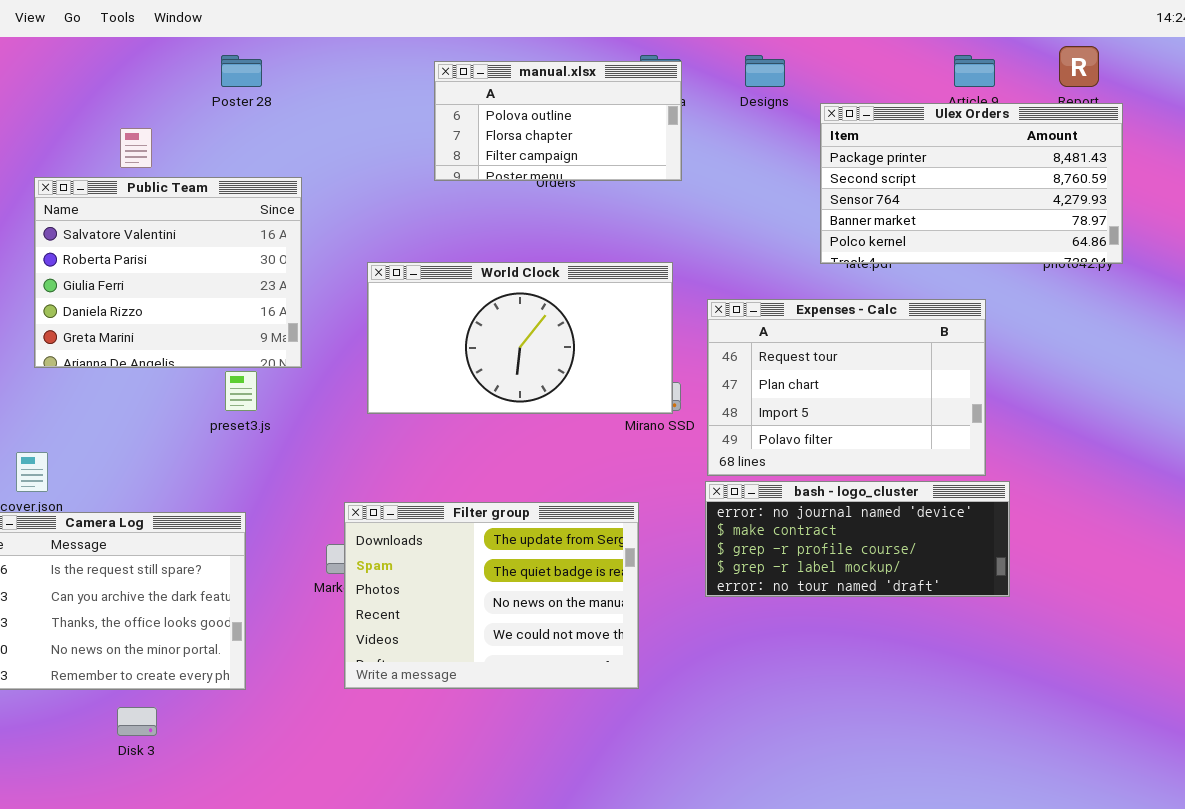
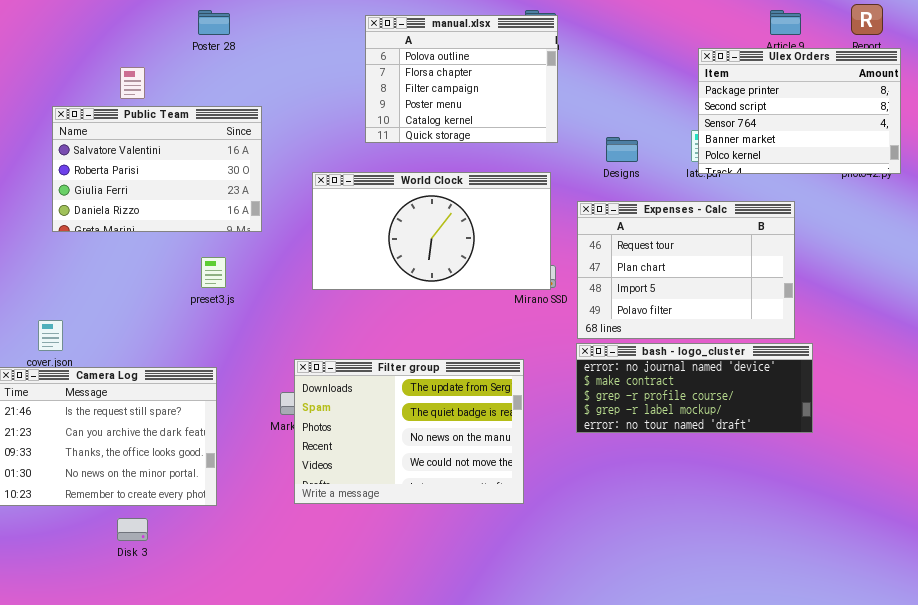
Designs: [745,55,785,87] -> [606,137,638,162], moved
manual.xlsx: [434,61,682,181] -> [365,15,558,143], resized
Ulex Orders: [820,103,1123,264] -> [698,48,901,174], resized
Public Team: [34,177,302,368] -> [52,106,262,232], resized

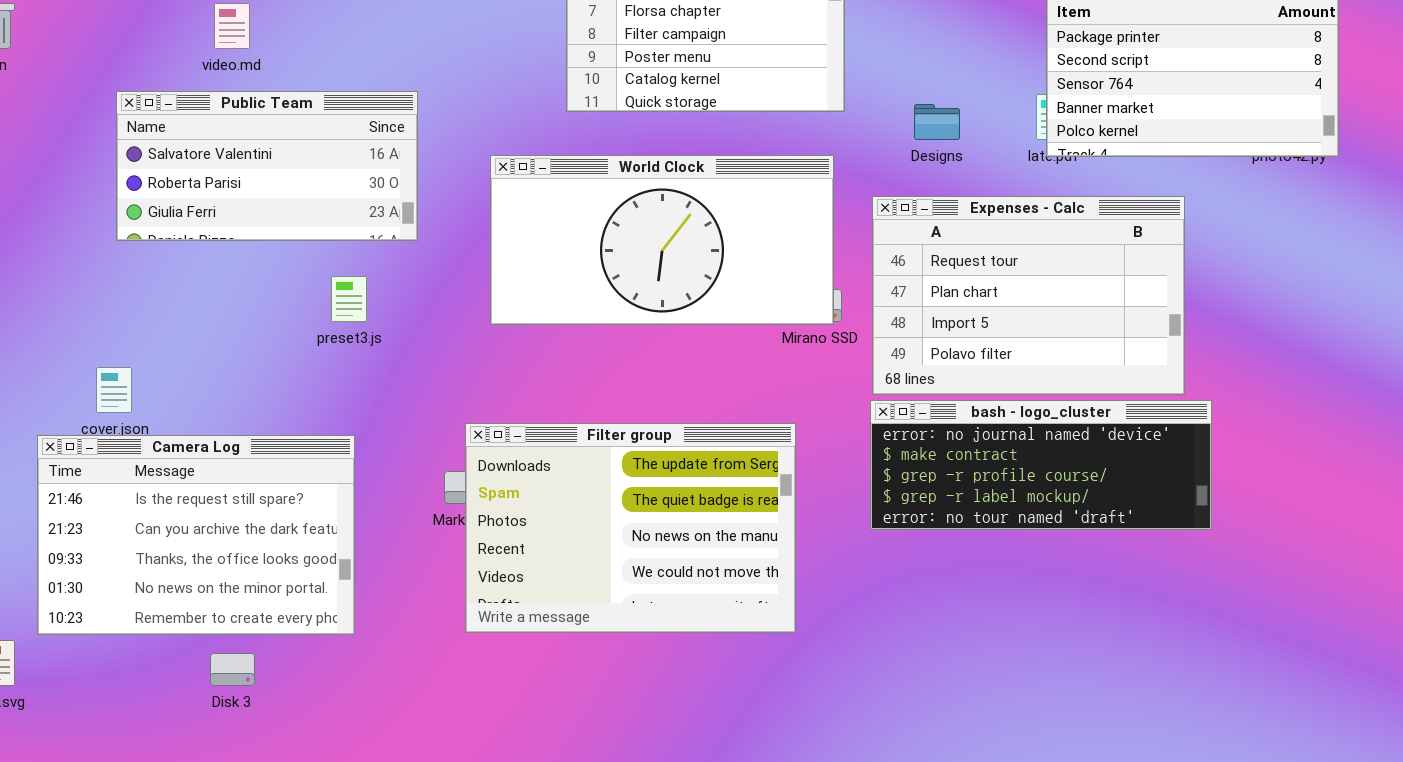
Public Team: [52,106,262,232] -> [116,91,418,241], resized

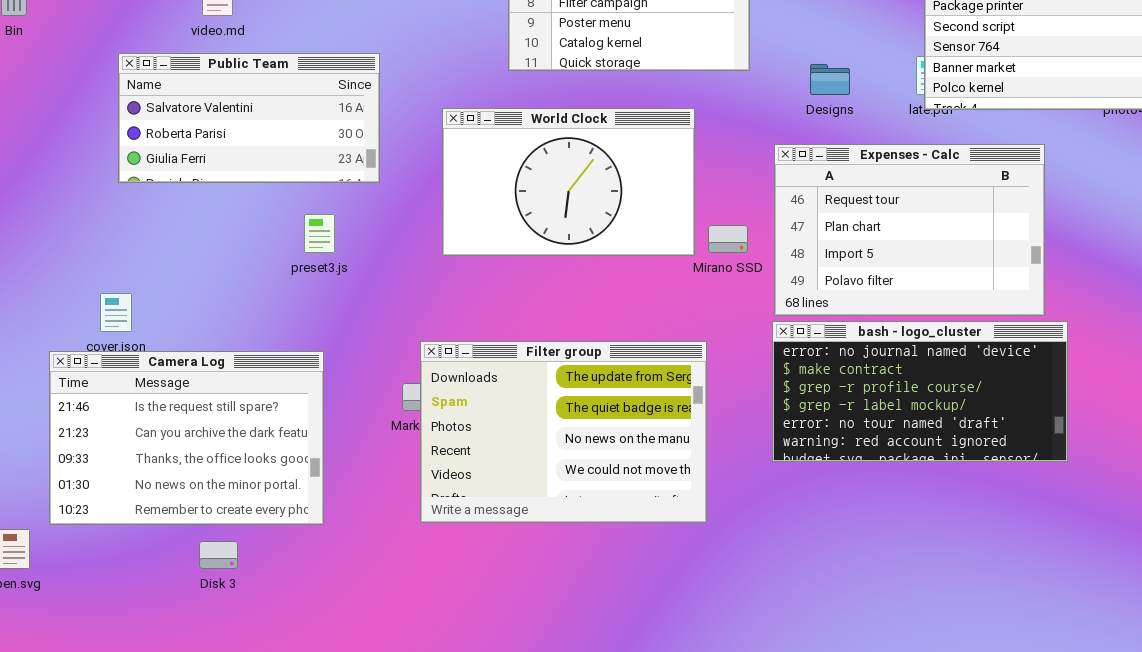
World Clock: [490,155,834,325] -> [442,108,695,256], resized
bash - logo_cluster: [870,400,1212,530] -> [772,321,1068,462], resized

